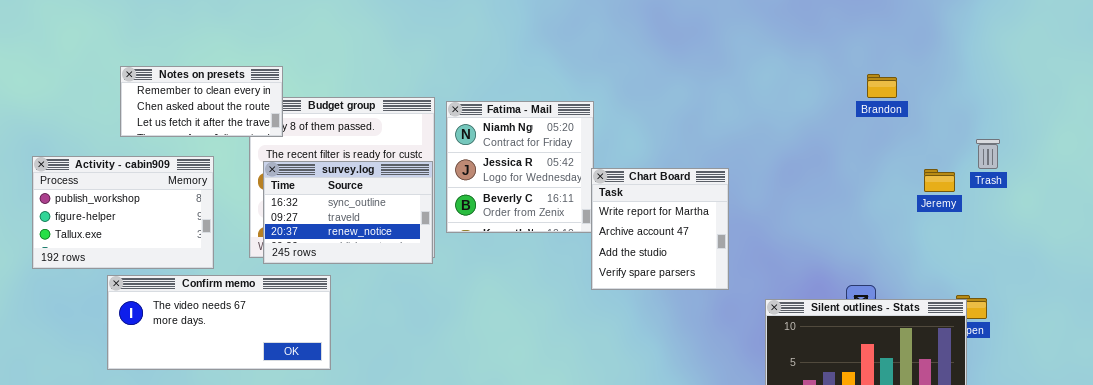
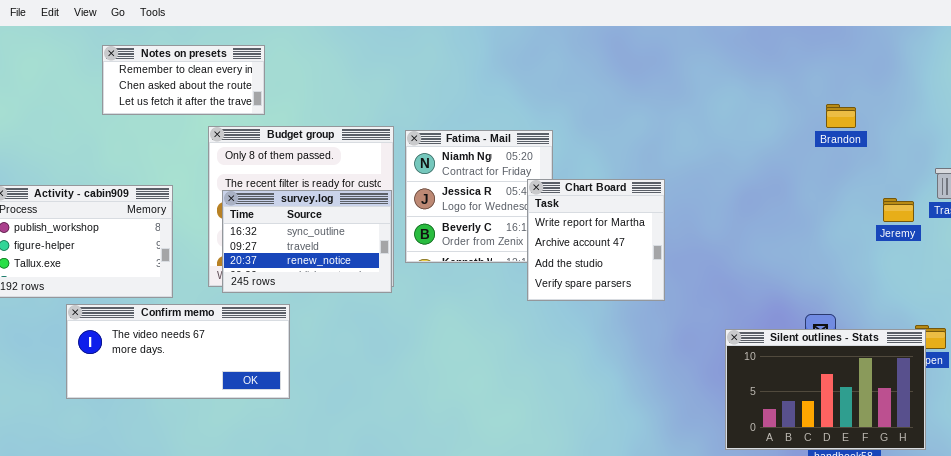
Notes on presets: [120,66,283,137] -> [102,45,265,115], moved
Chart Board: [591,168,729,290] -> [527,179,665,301], moved

